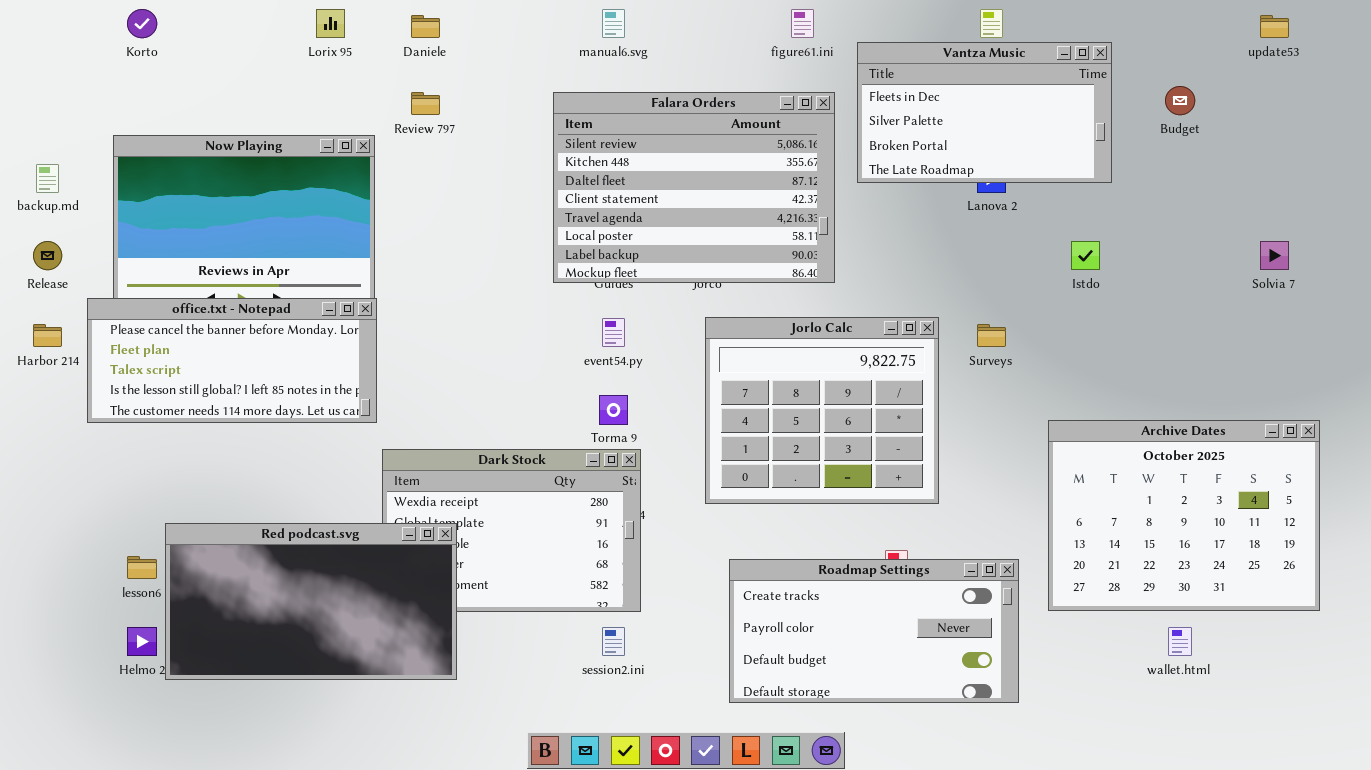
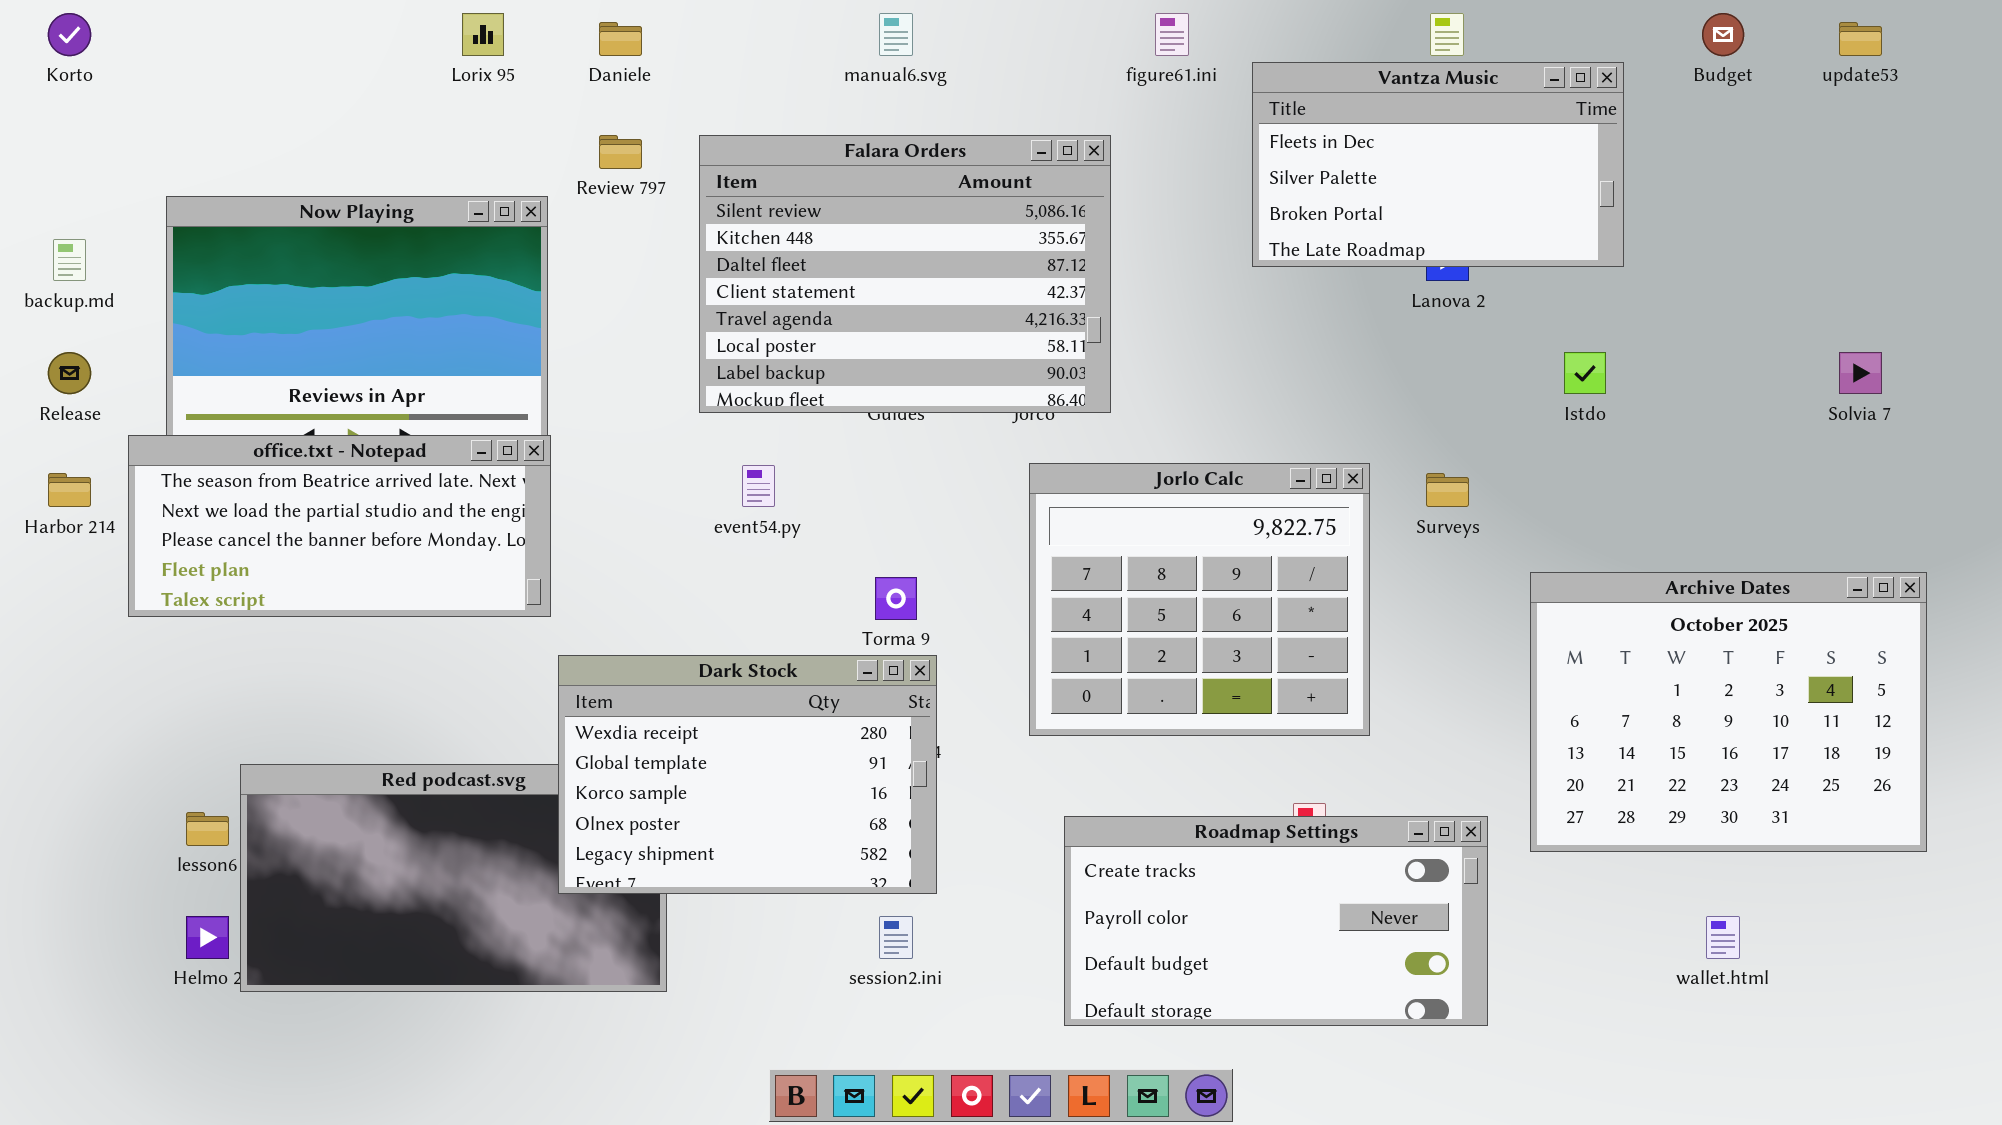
Korto: [127,9,157,38] -> [48,13,91,56], moved
Budget: [1165,86,1195,115] -> [1702,13,1744,56], moved
Falara Orders: [553,92,835,283] -> [699,135,1111,413], moved
office.txt - Notepad: [87,298,377,423] -> [128,435,551,617], scrolled up 2 rows
event54.py: [602,318,625,347] -> [742,465,775,507], moved
Archive Dates: [1048,420,1320,611] -> [1530,572,1927,852], moved
Dark Stock: [382,449,641,612] -> [558,655,937,894], raised

